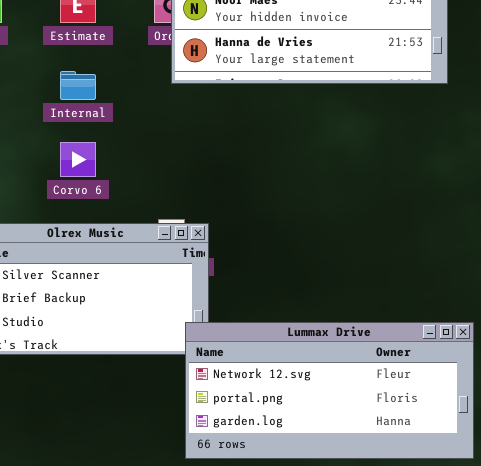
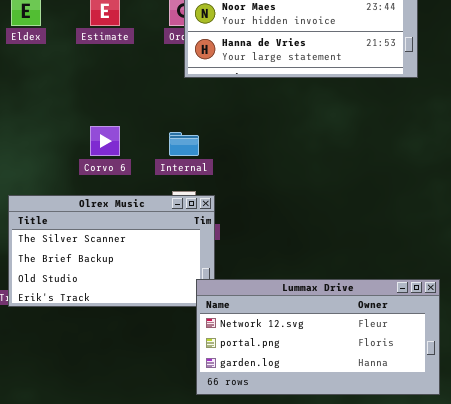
Internal: [60,71,96,100] -> [169,132,199,156], moved

